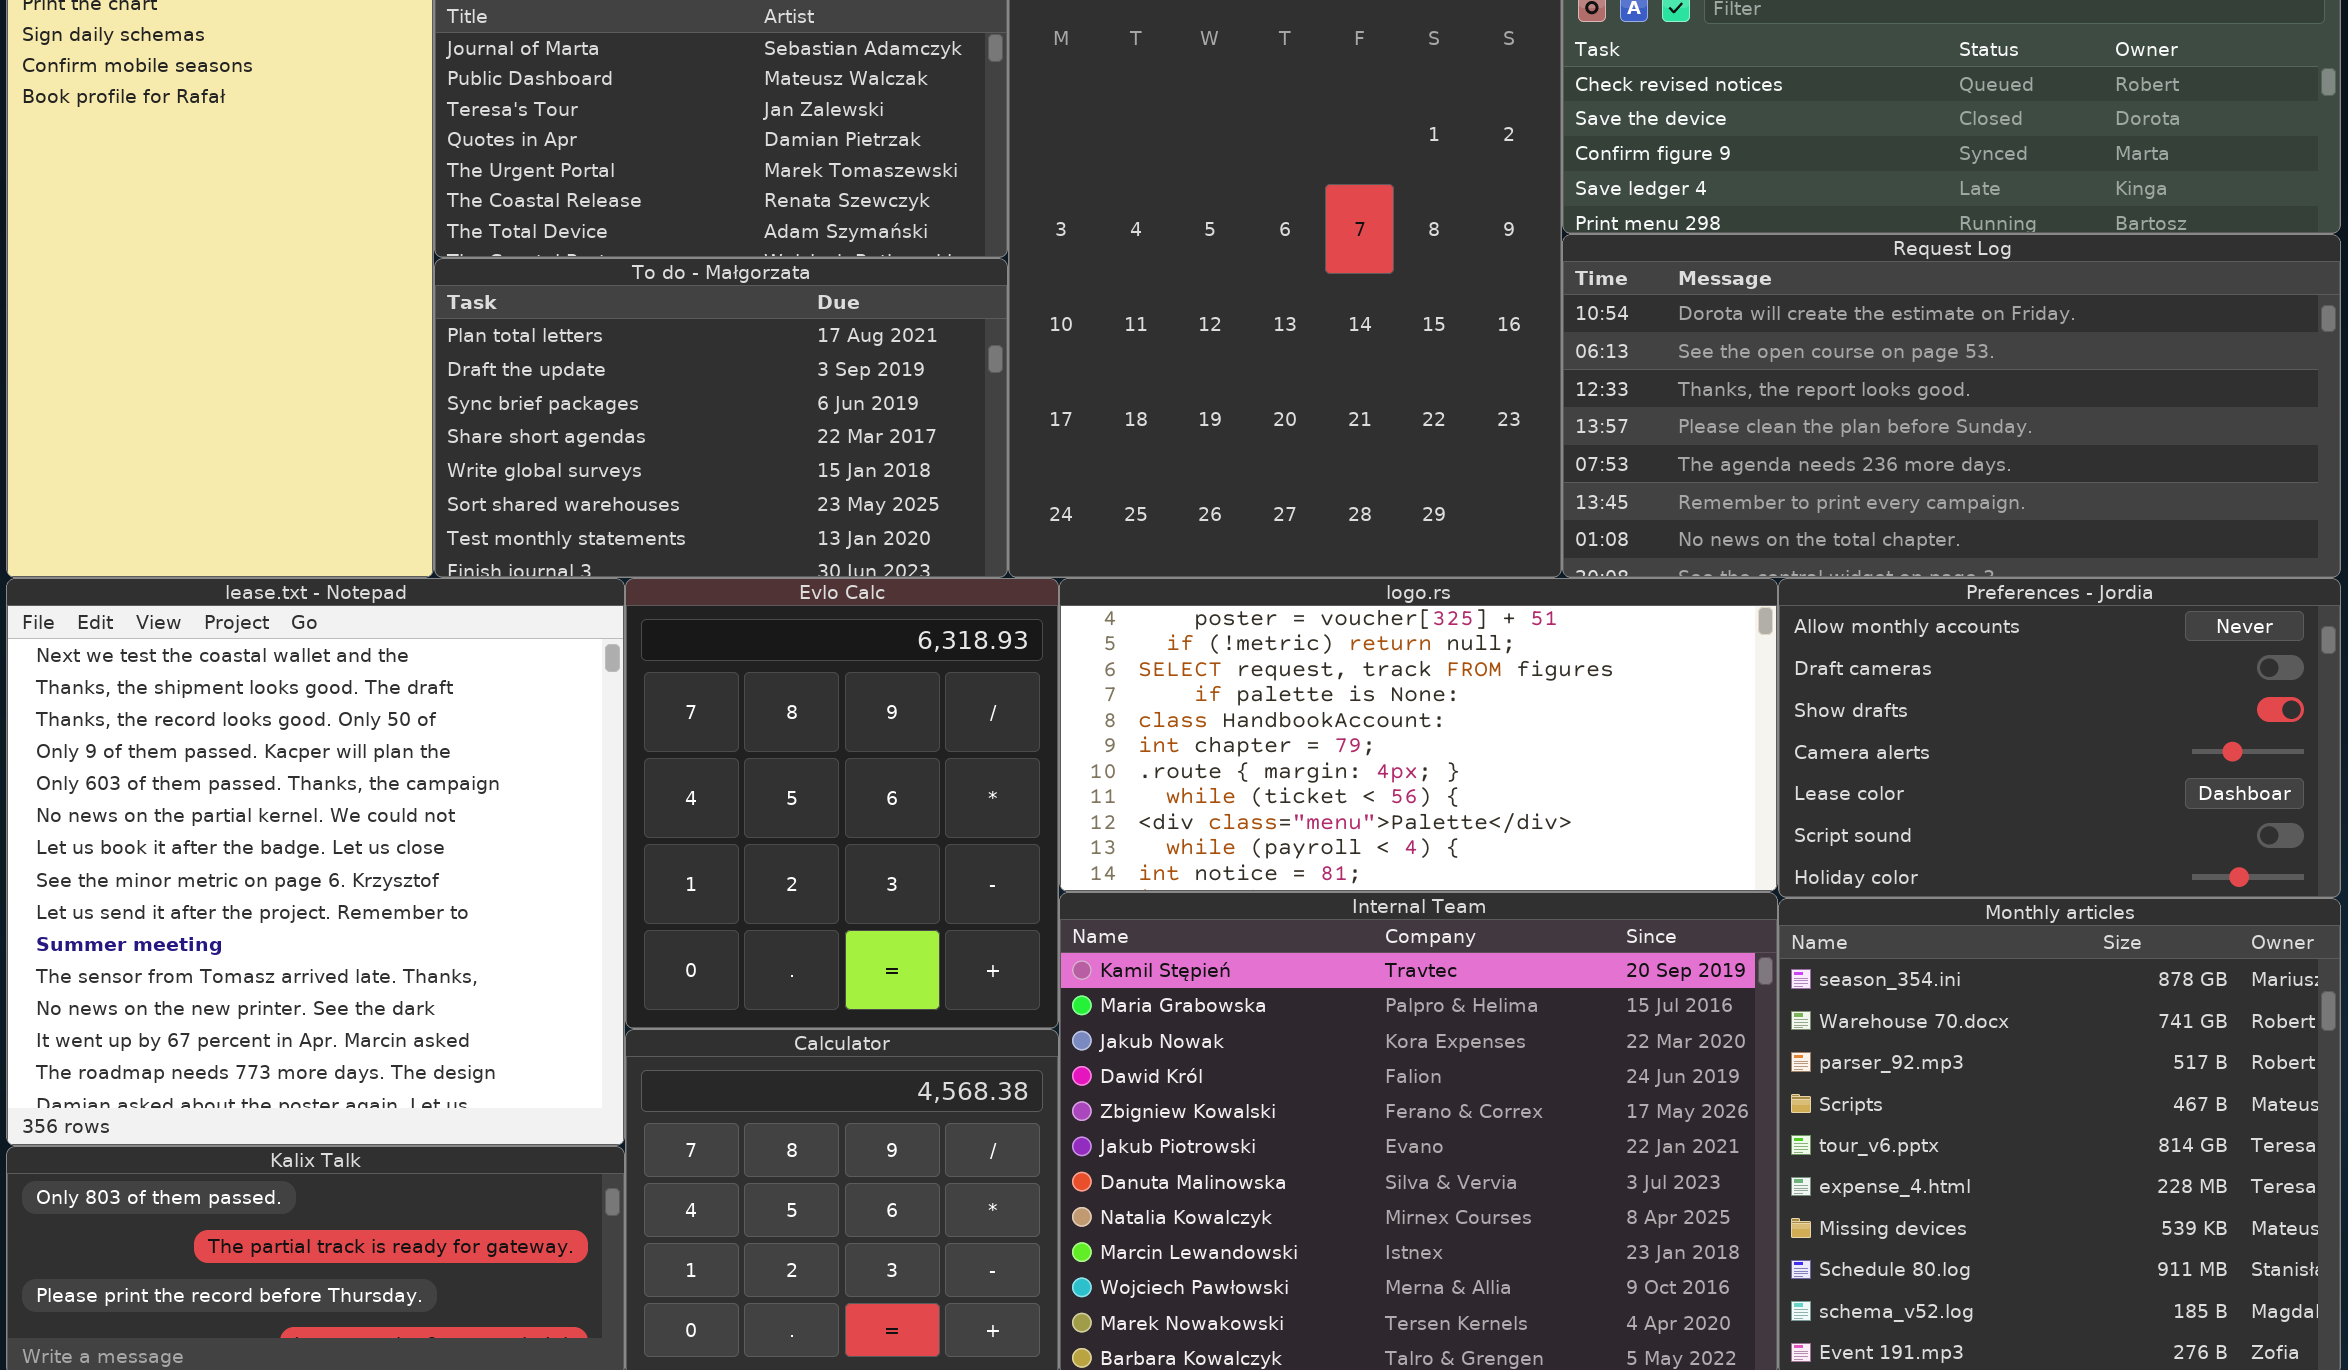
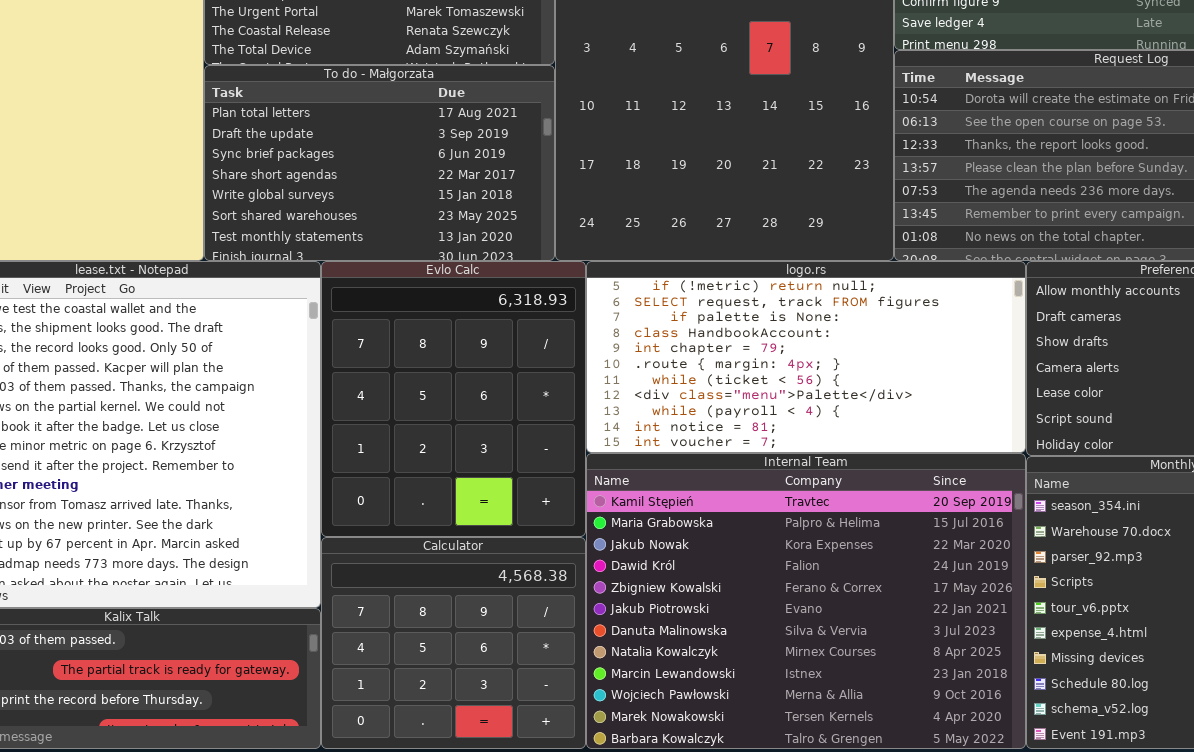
logo.rs: [1059,578,1778,892] -> [586,261,1026,453], scrolled down 1 row

